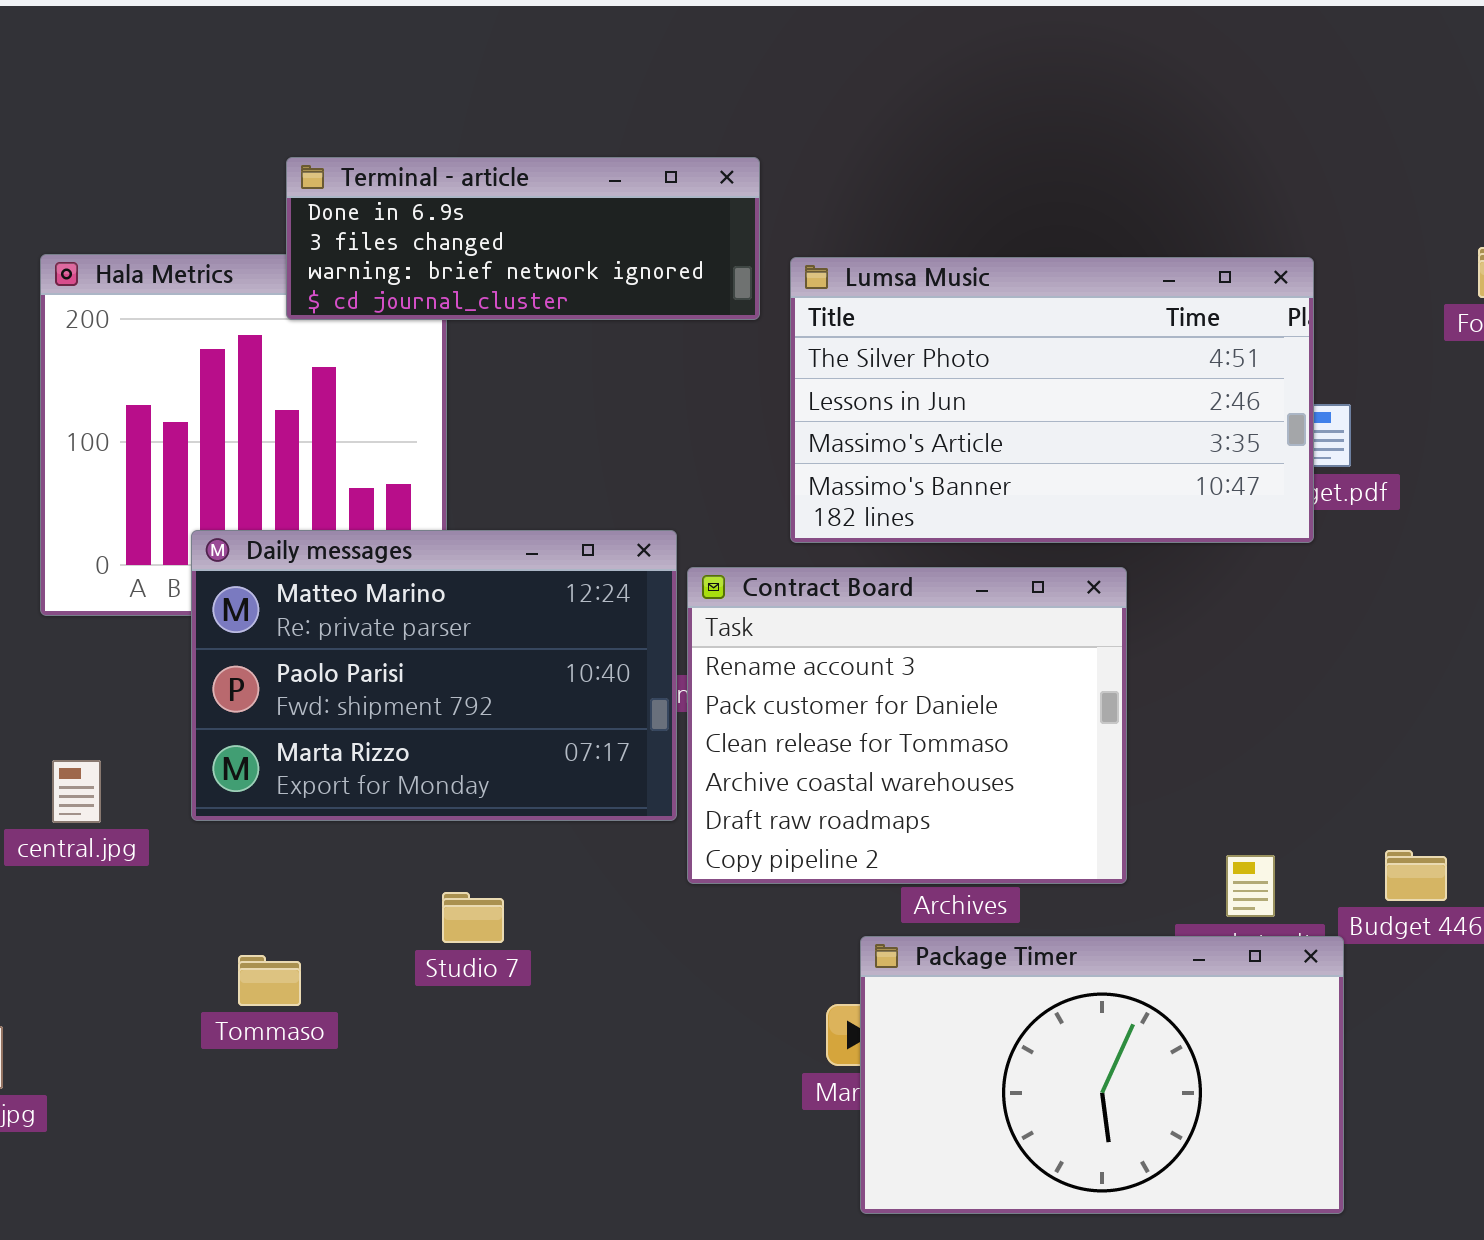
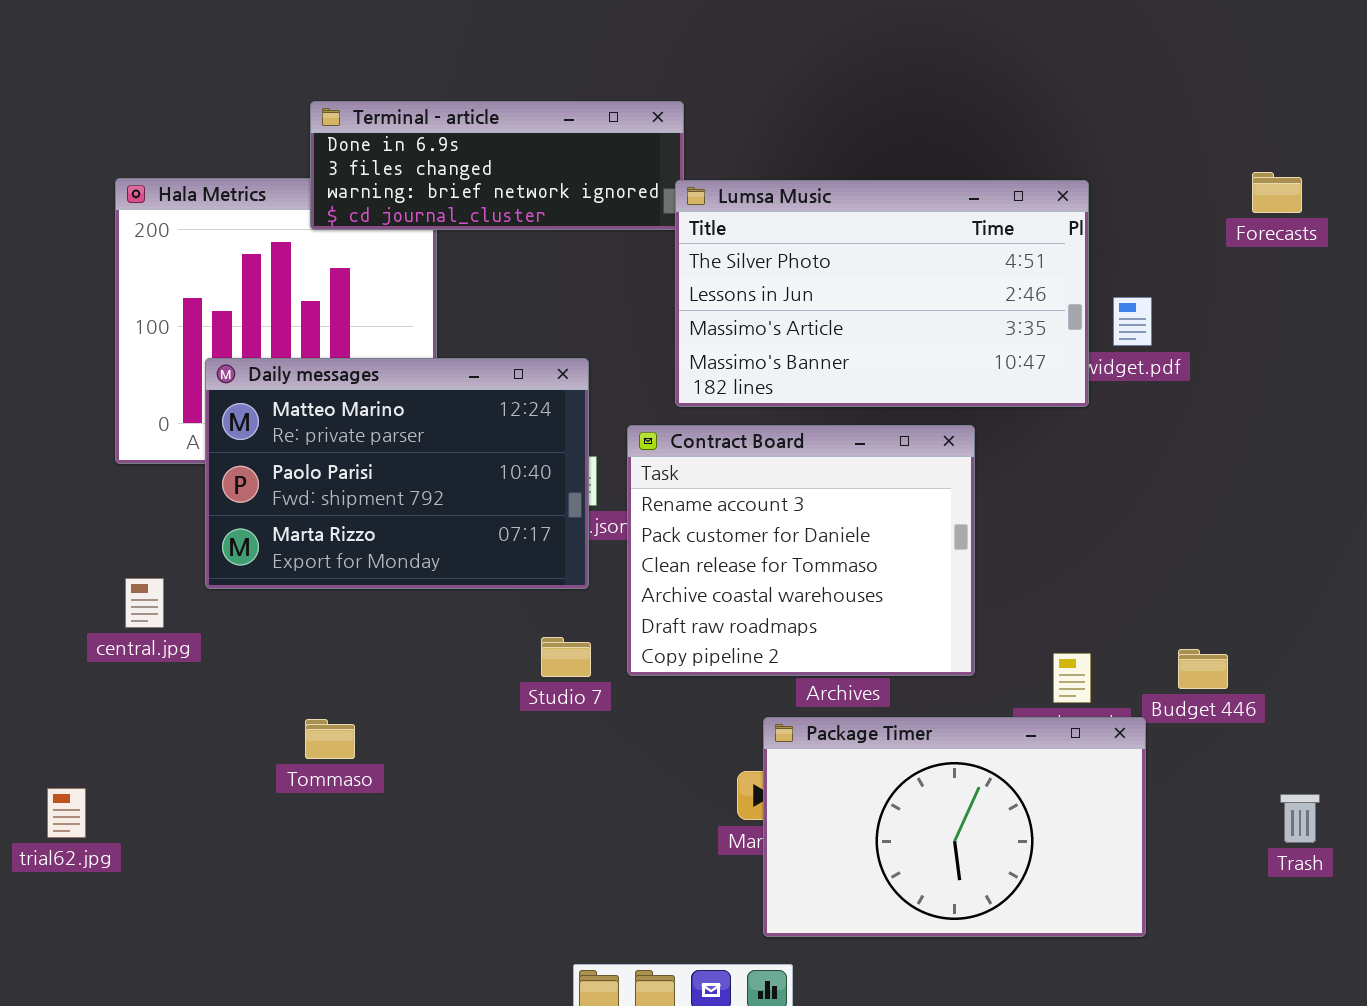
Lumsa Music: [790,257,1314,543] -> [675,180,1089,407], moved
Daily messages: [191,530,677,821] -> [205,358,589,589], moved
Studio 7: [442,892,504,943] -> [541,637,591,677], moved
Tommaso: [238,955,301,1006] -> [305,719,355,759], moved

